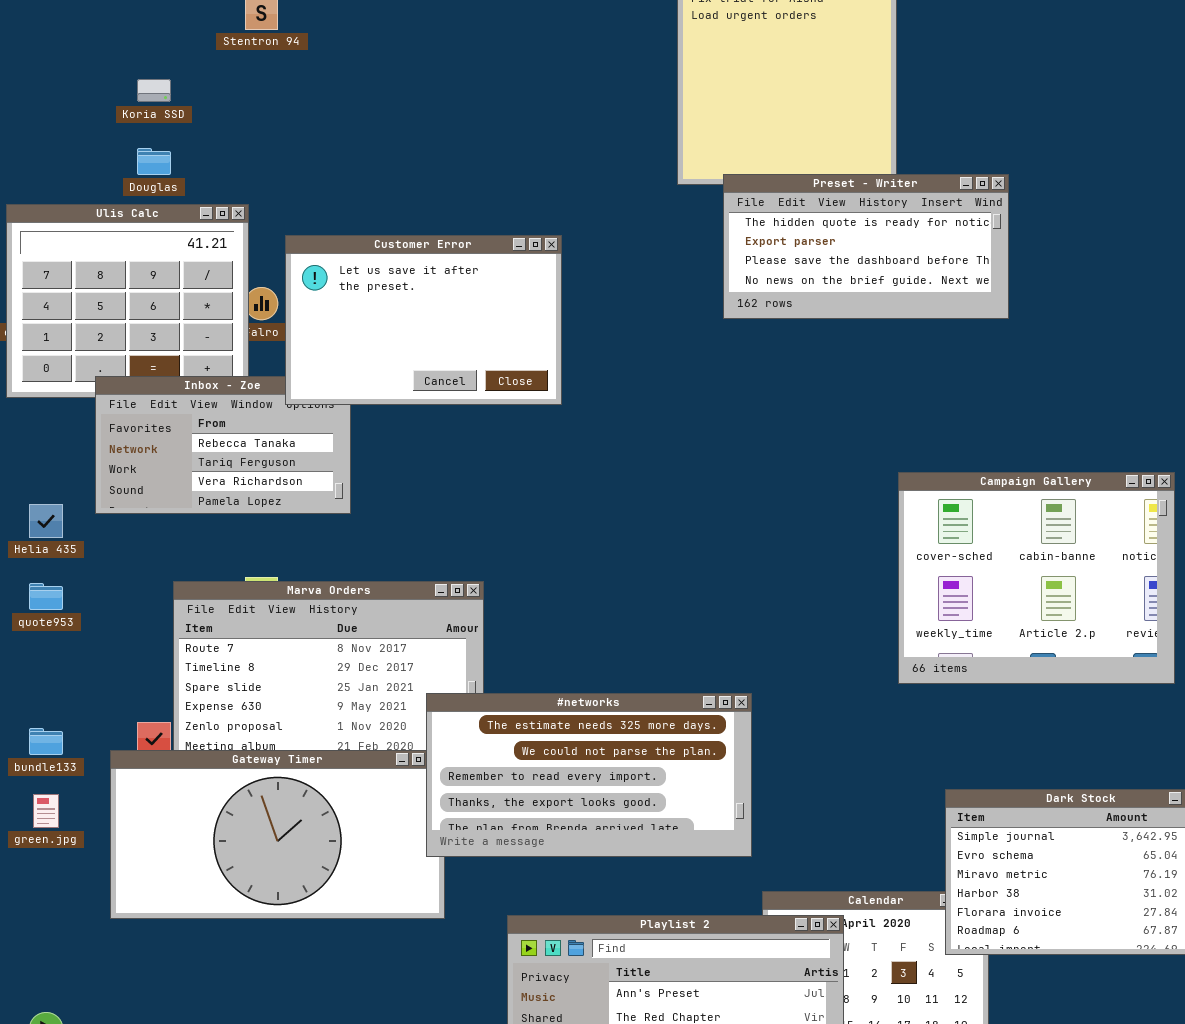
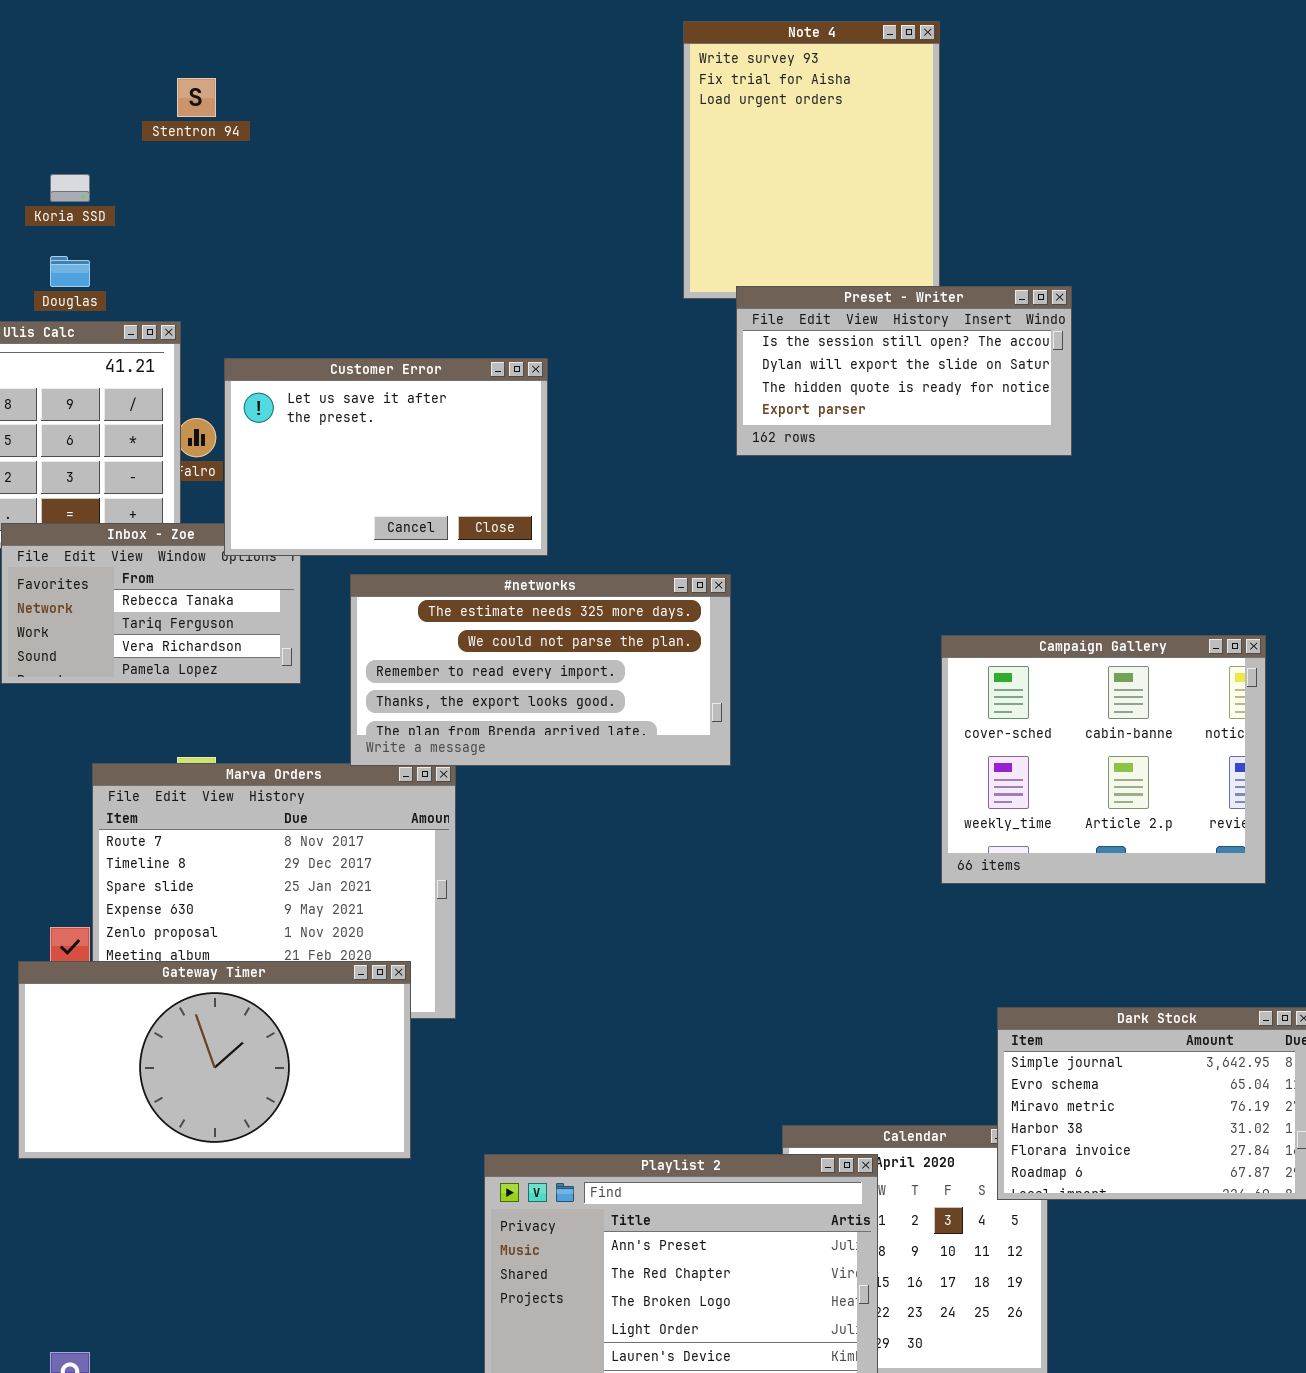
Preset - Writer: [723,174,1009,319] -> [736,286,1072,456], scrolled up 2 rows
#networks: [426,693,752,857] -> [350,574,731,766], moved

